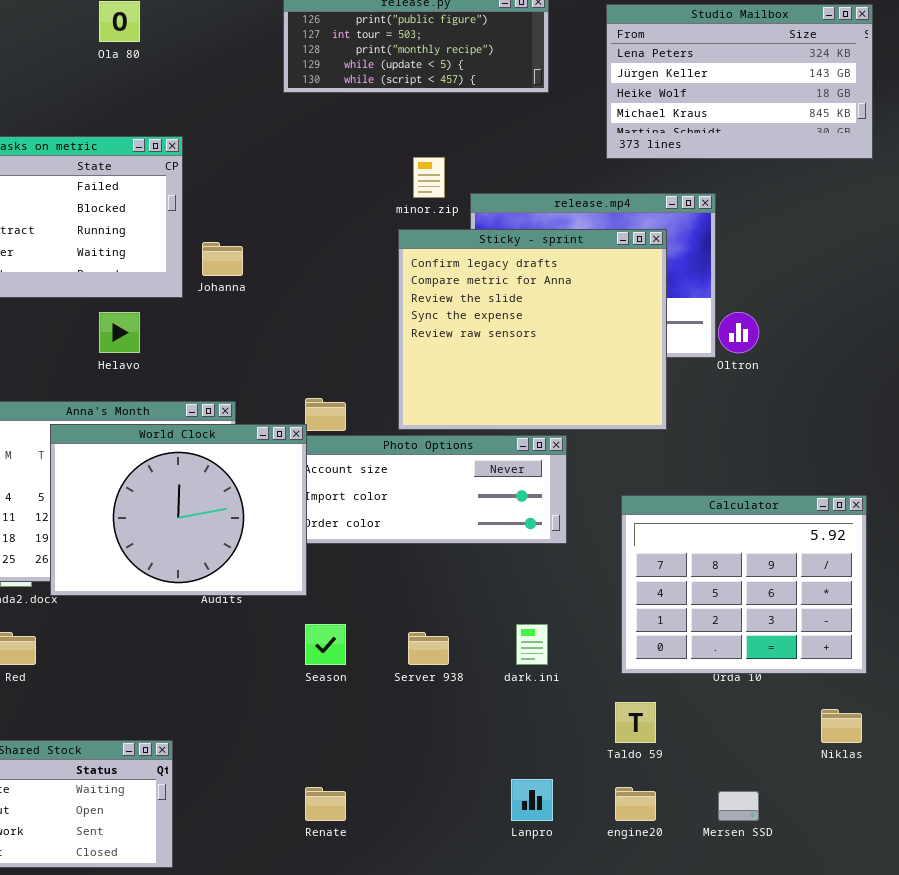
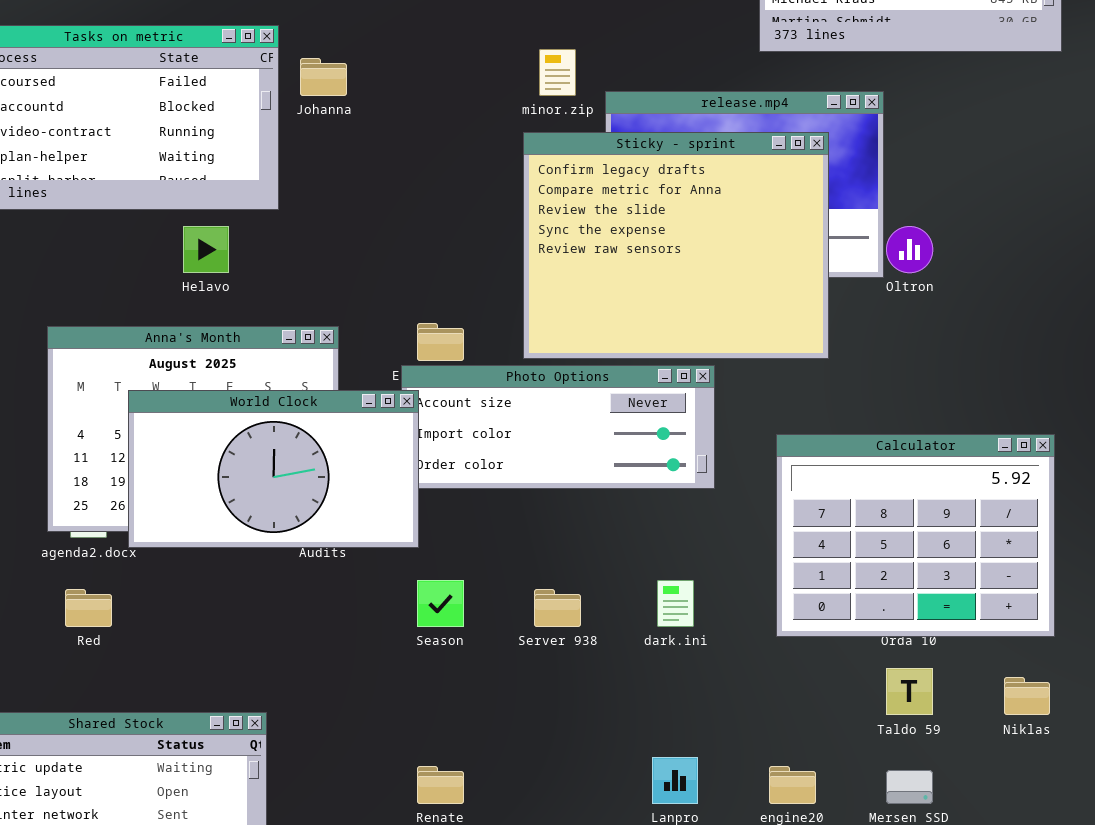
Johanna: [202,242,243,276] -> [300,58,347,96], moved
World Clock: [50,424,307,596] -> [128,390,419,548], resized
Taldo 59: [615,702,656,743] -> [886,668,933,715], moved

